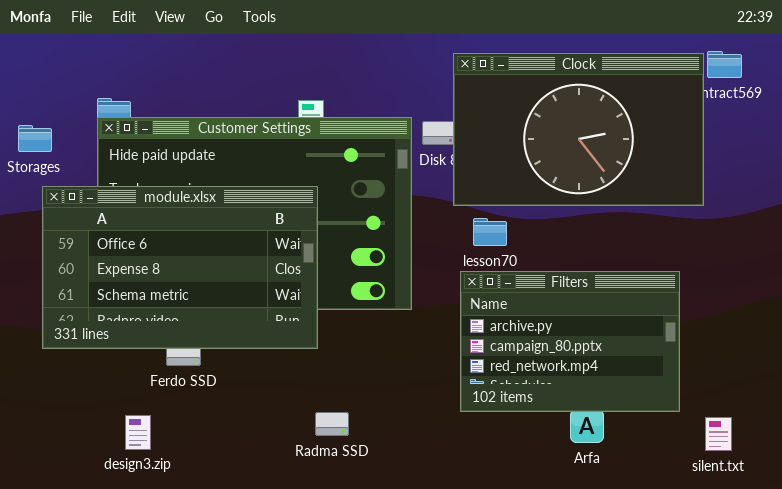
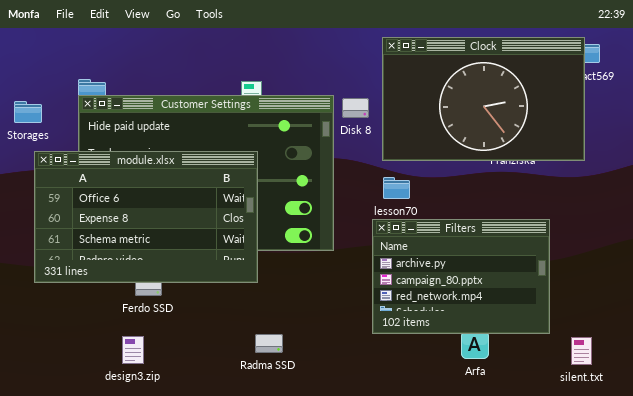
Clock: [453,53,704,206] -> [382,37,585,161], moved
design3.zip: [125,415,151,450] -> [122,336,144,364], moved

